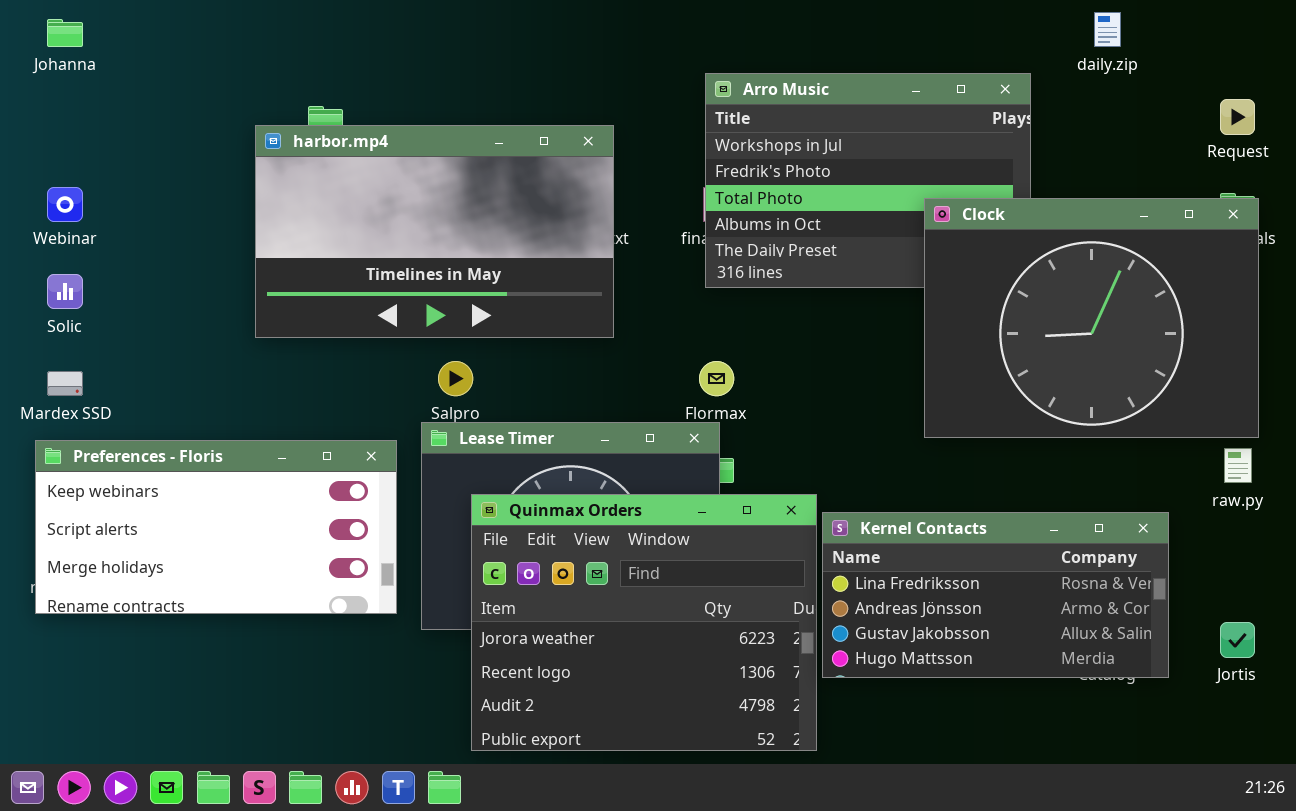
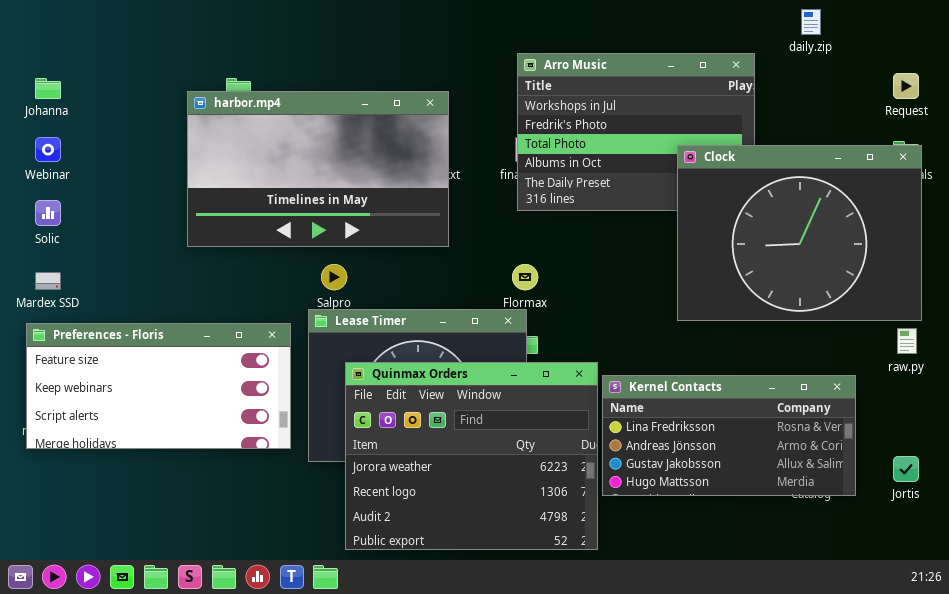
Johanna: [47,19,83,47] -> [35,78,61,99], moved
Preferences - Floris: [35,440,397,614] -> [26,323,291,449], scrolled up 1 row

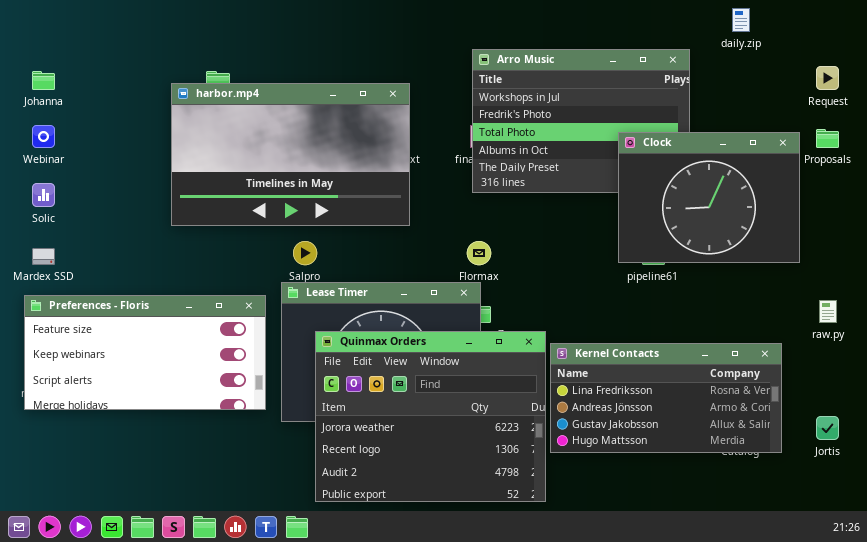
Clock: [677,145,922,321] -> [618,132,800,263], resized

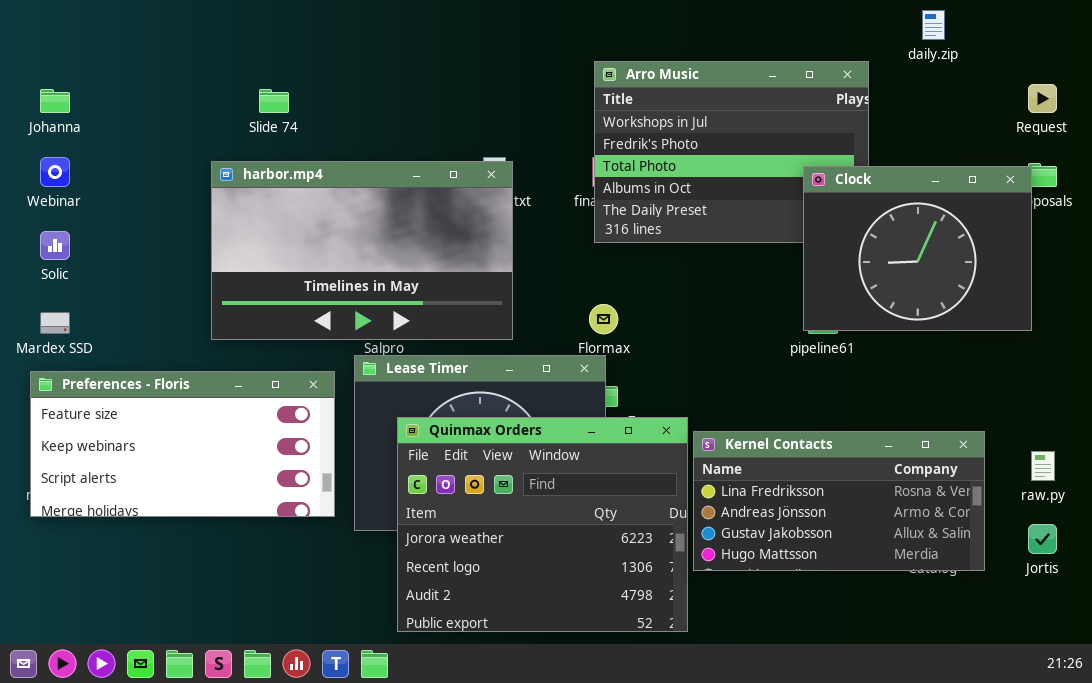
harbor.mp4: [171,83,410,226] -> [211,161,513,340], moved
Clock: [618,132,800,263] -> [803,166,1032,331], moved
raw.py: [819,300,837,323] -> [1031,451,1055,481], moved

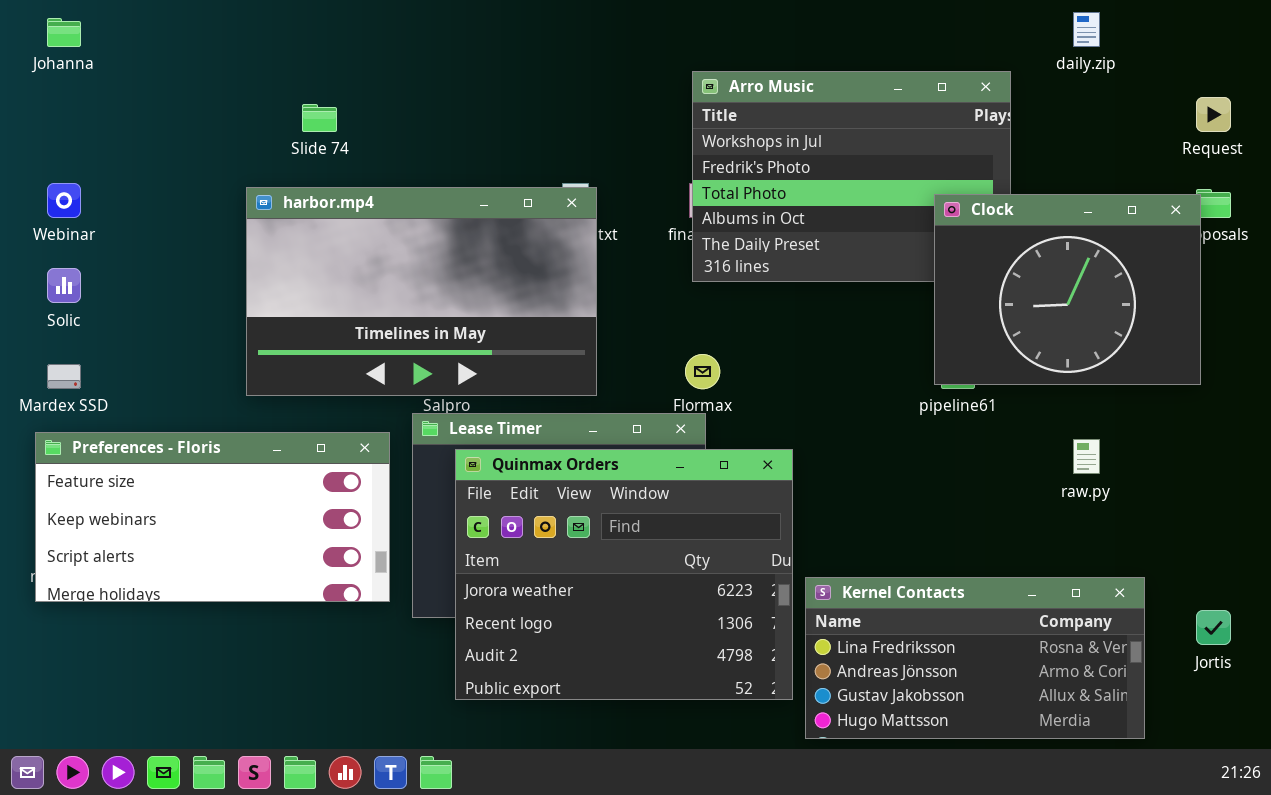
Johanna: [40,89,70,113] -> [47,18,81,47], moved
Quinmax Orders: [397,417,688,632] -> [455,449,793,700], moved
Kernel Contacts: [693,431,985,571] -> [805,577,1145,739], moved
raw.py: [1031,451,1055,481] -> [1073,439,1100,474], moved

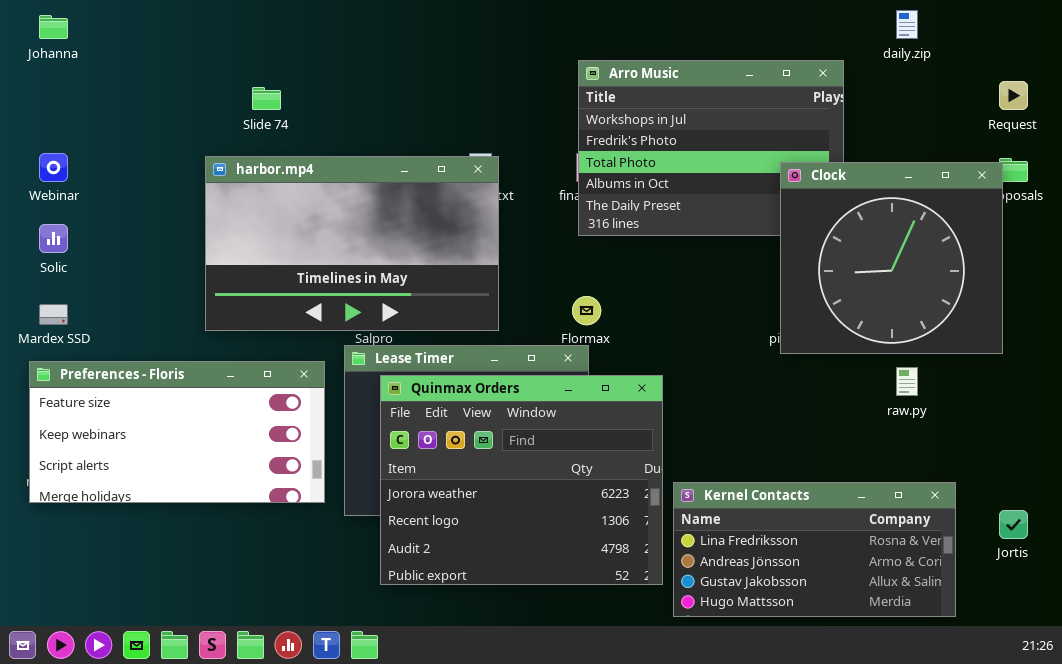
Clock: [934,194,1201,385] -> [780,162,1003,354], resized

